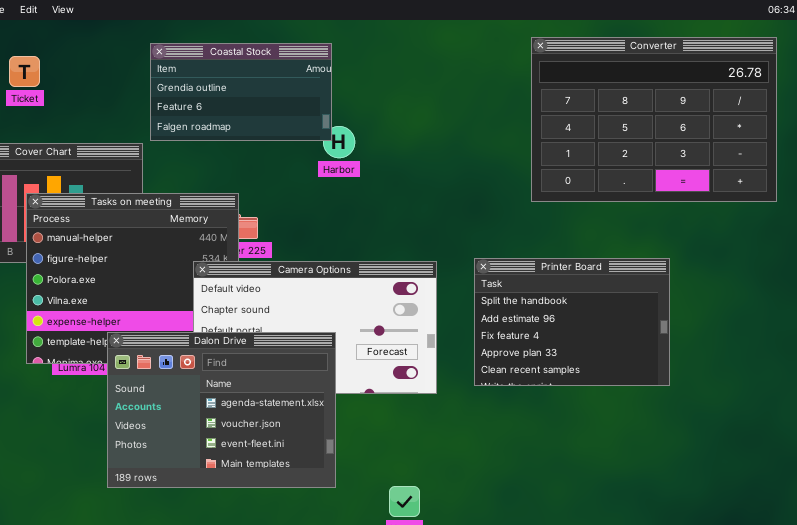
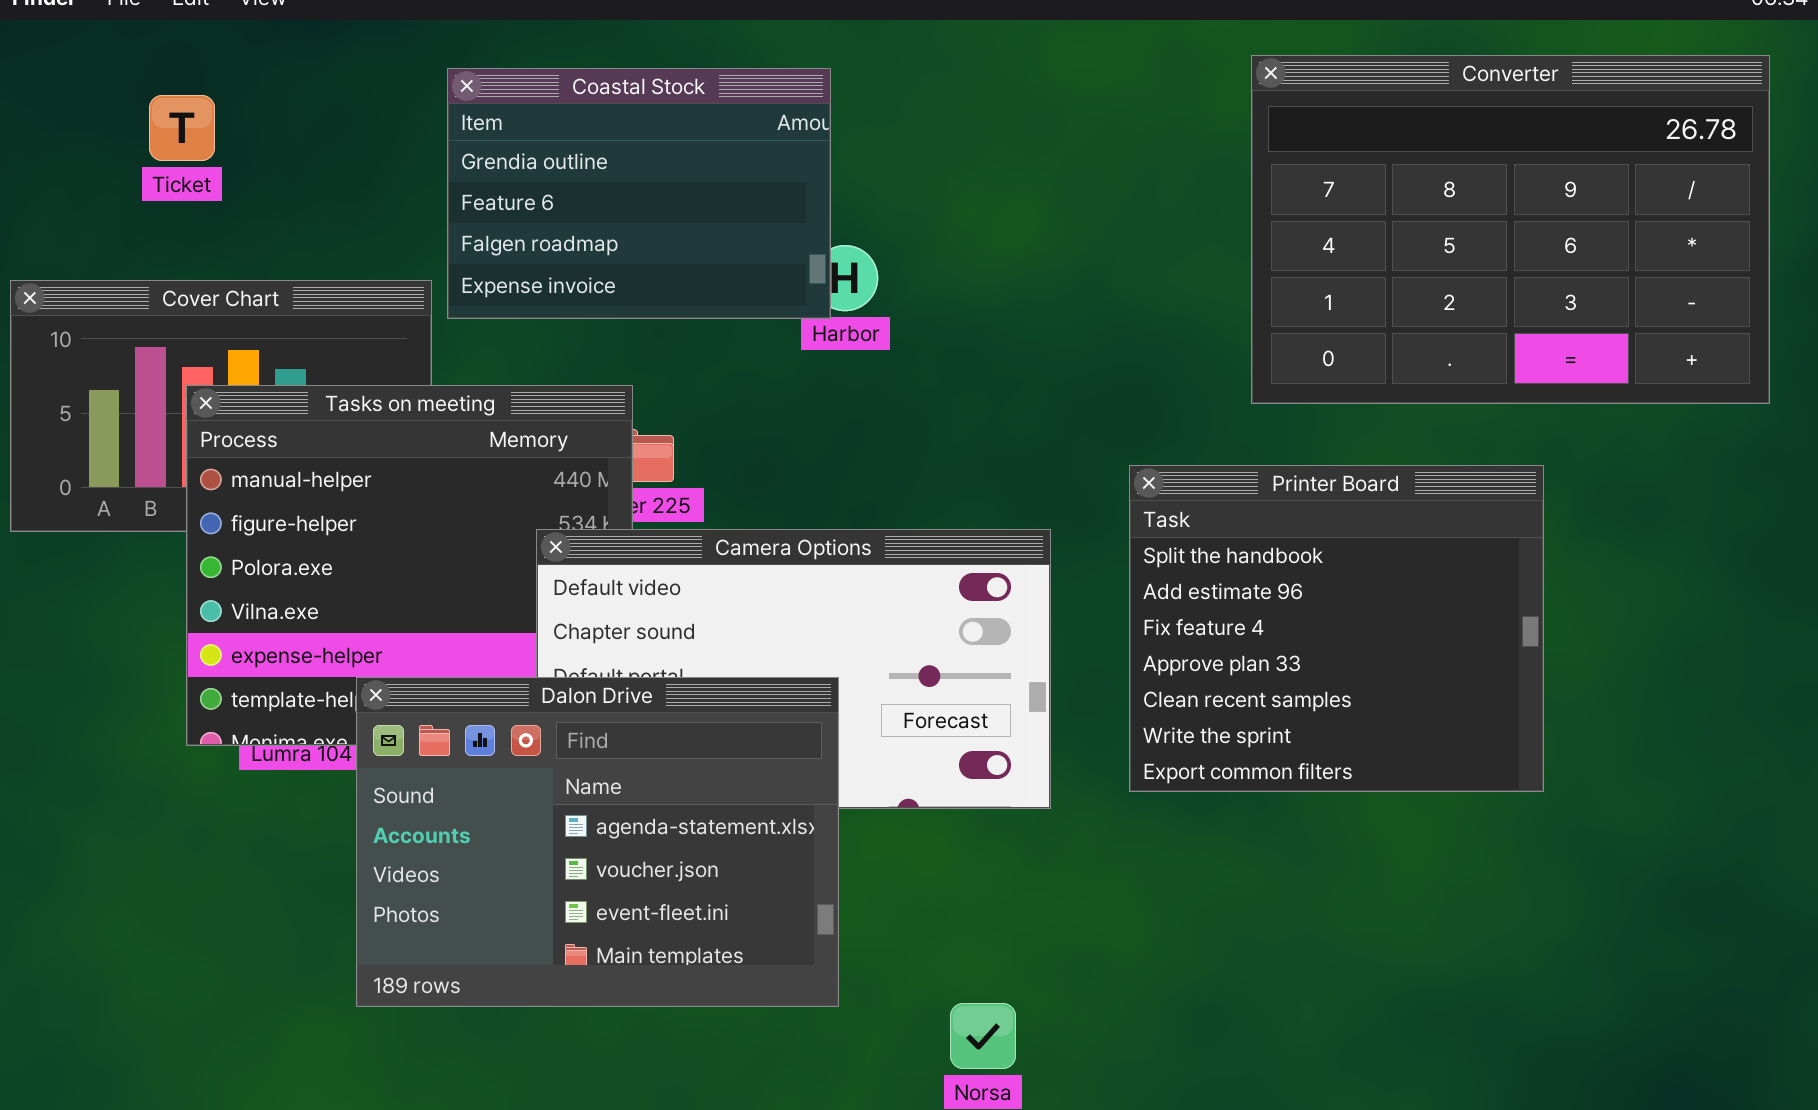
Coastal Stock: [150,43,332,141] -> [447,68,831,319], resized
Printer Board: [474,258,670,386] -> [1129,465,1544,792], resized

